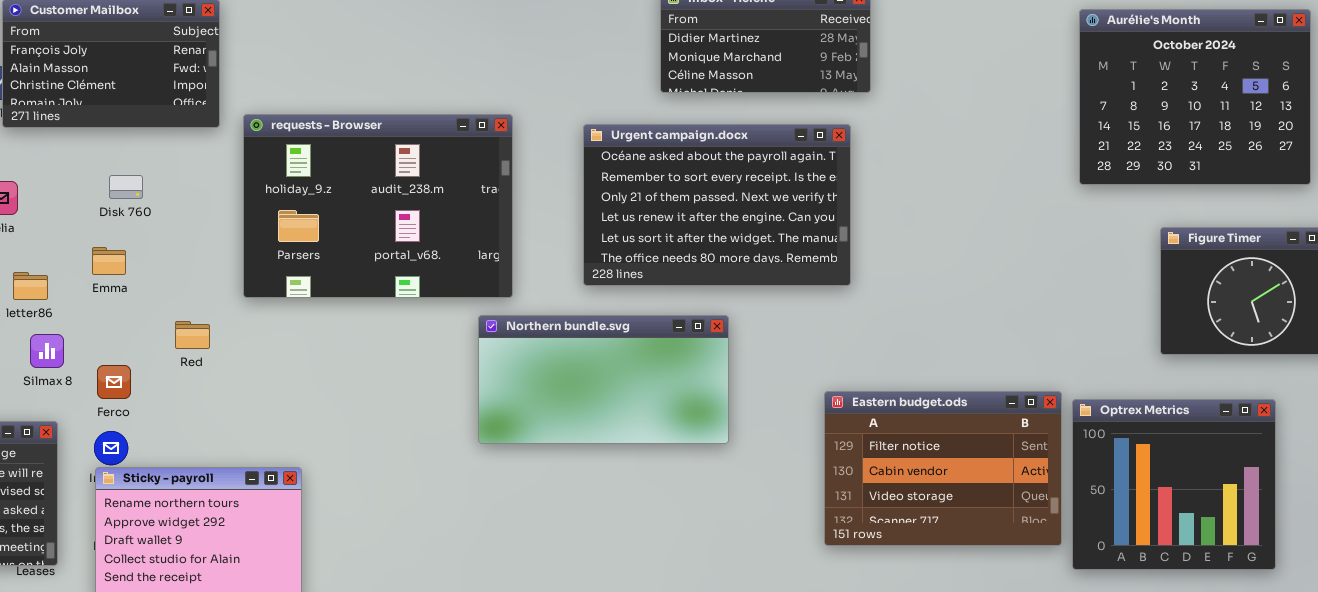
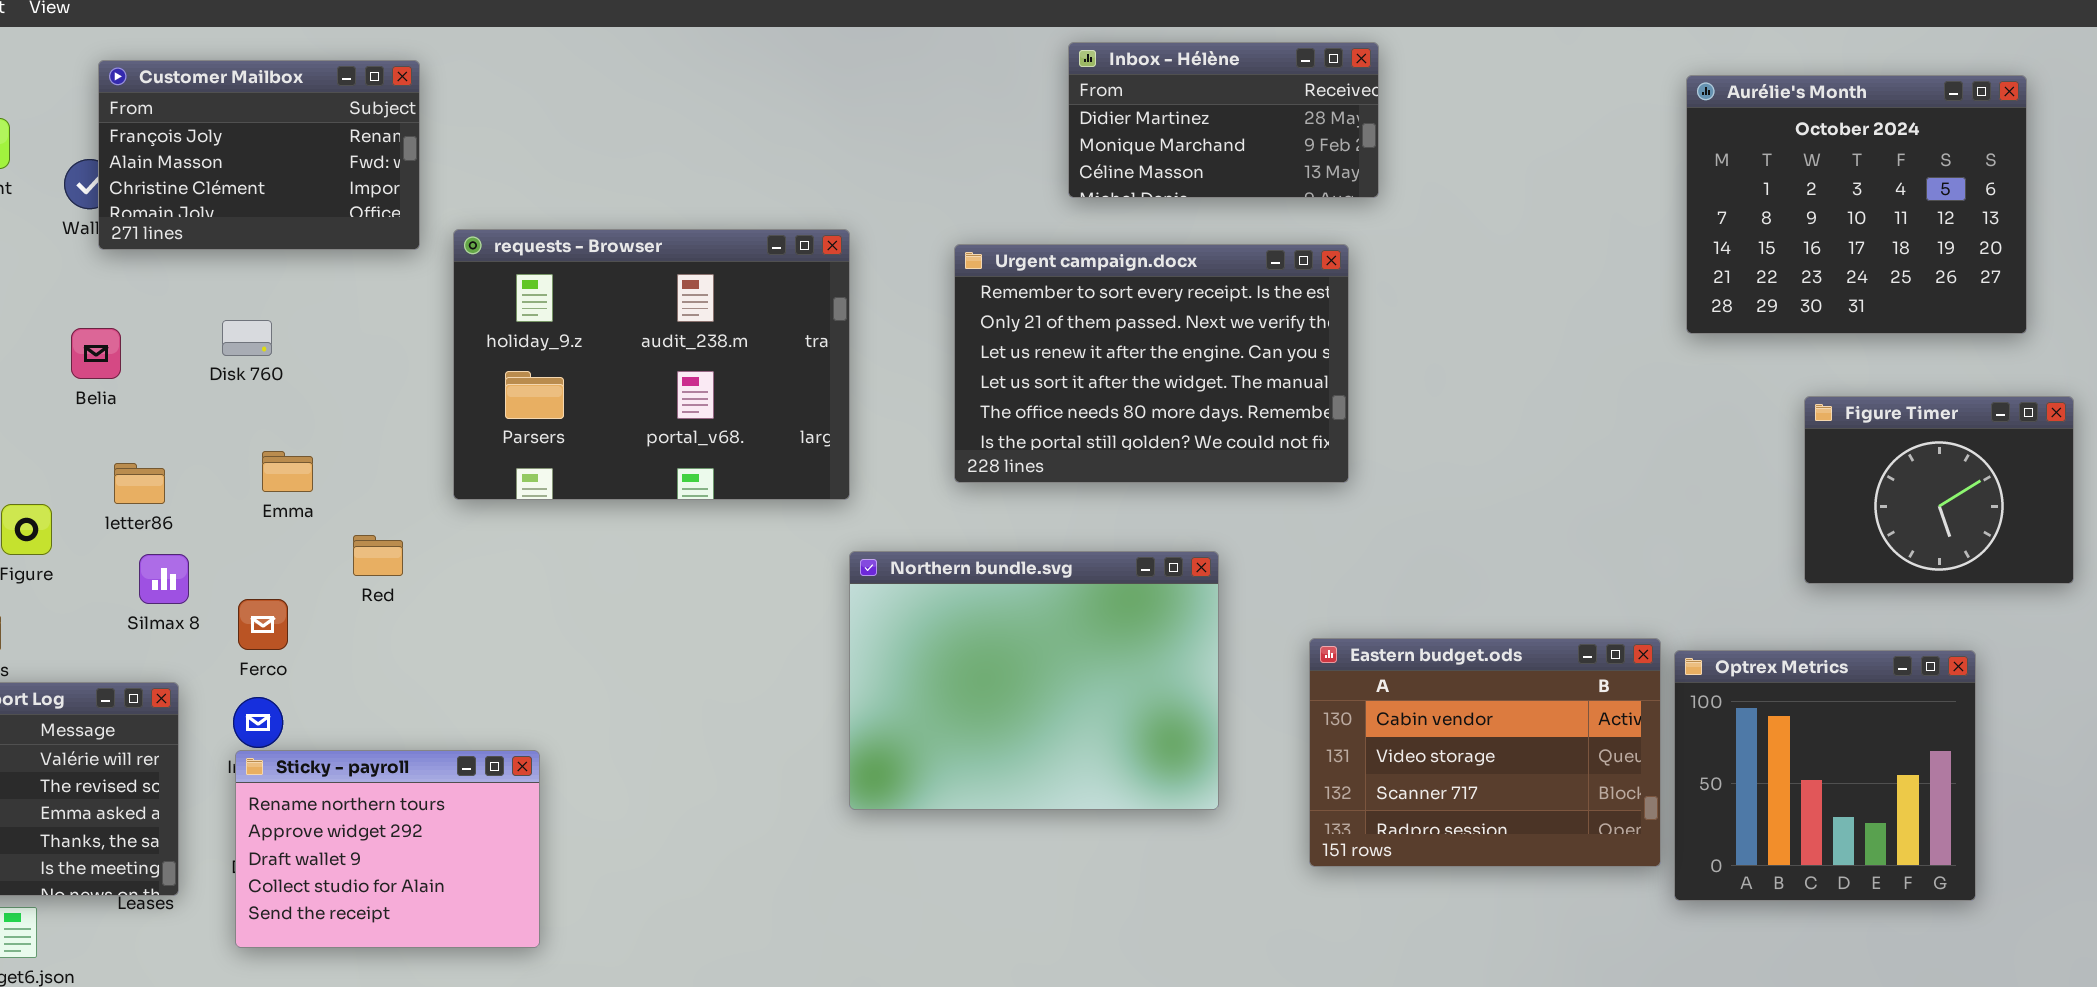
Urgent campaign.docx: [583,124,851,286] -> [954,244,1349,483], scrolled down 1 row
Disk 760: [109,175,143,199] -> [222,320,272,356], moved
Emma: [92,247,126,275] -> [262,451,313,492], moved
Northern bundle.svg: [478,315,729,444] -> [849,551,1219,810], moved, resized
Eastern budget.ods: [824,391,1062,546] -> [1309,638,1661,867], scrolled down 1 row

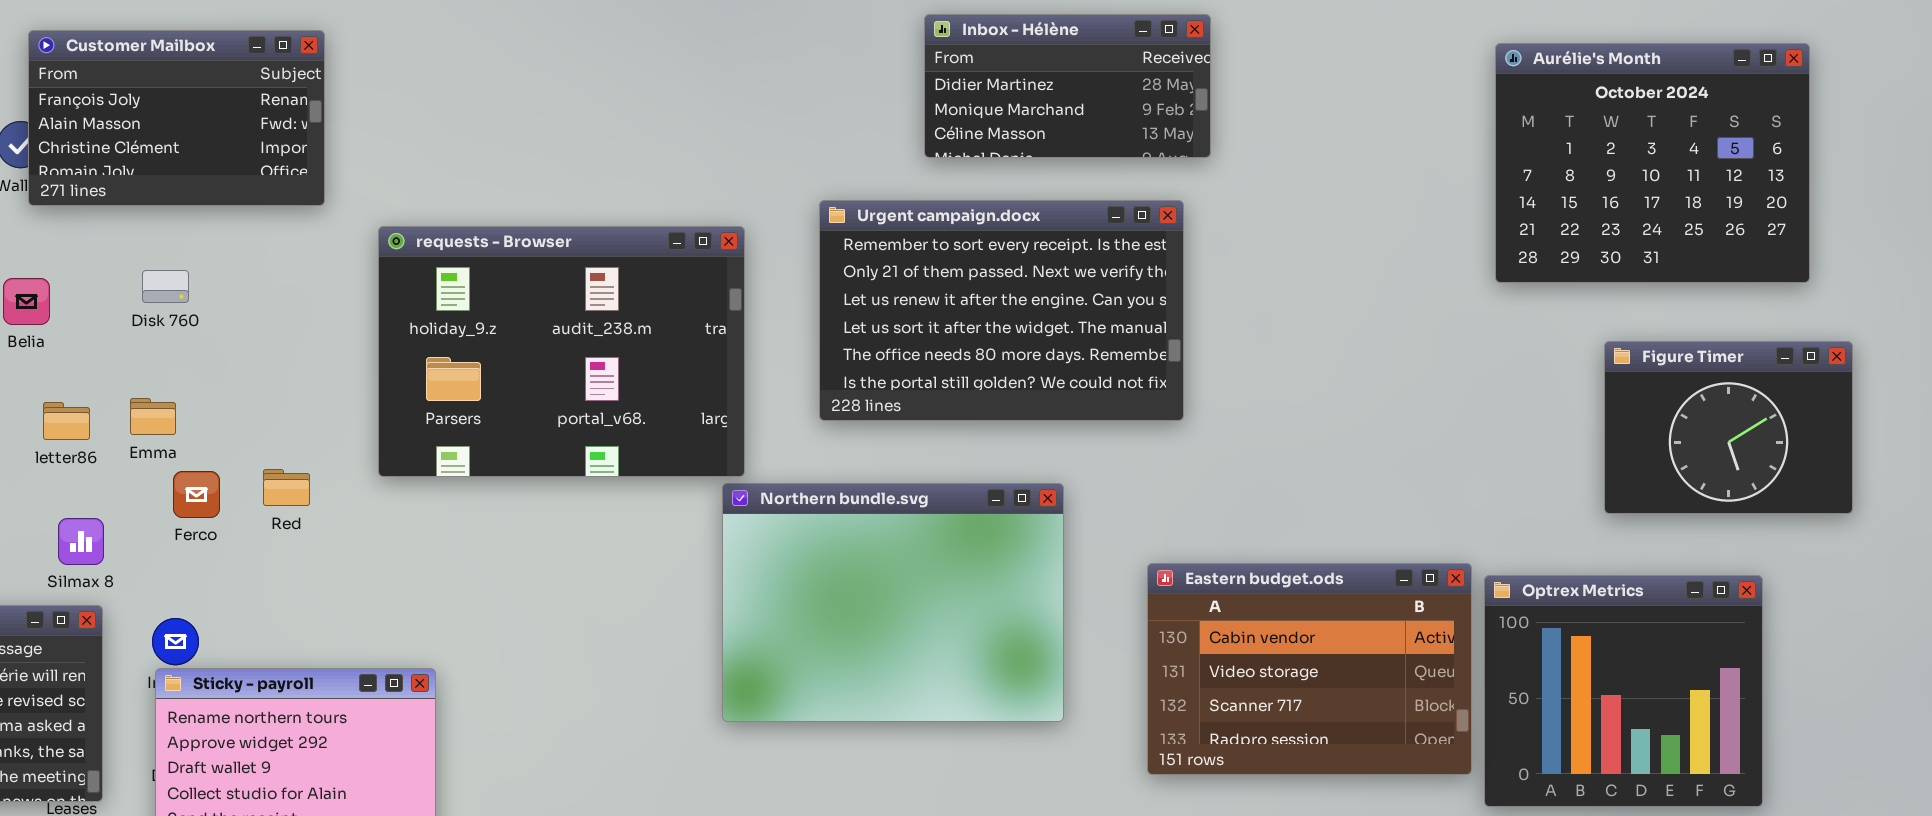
requests - Browser: [453,229,850,500] -> [378,226,745,477], moved
Emma: [262,451,313,492] -> [130,398,176,435], moved
Silmax 8: [139,554,189,604] -> [58,518,104,565], moved
Ferco: [238,599,288,650] -> [173,471,220,518], moved

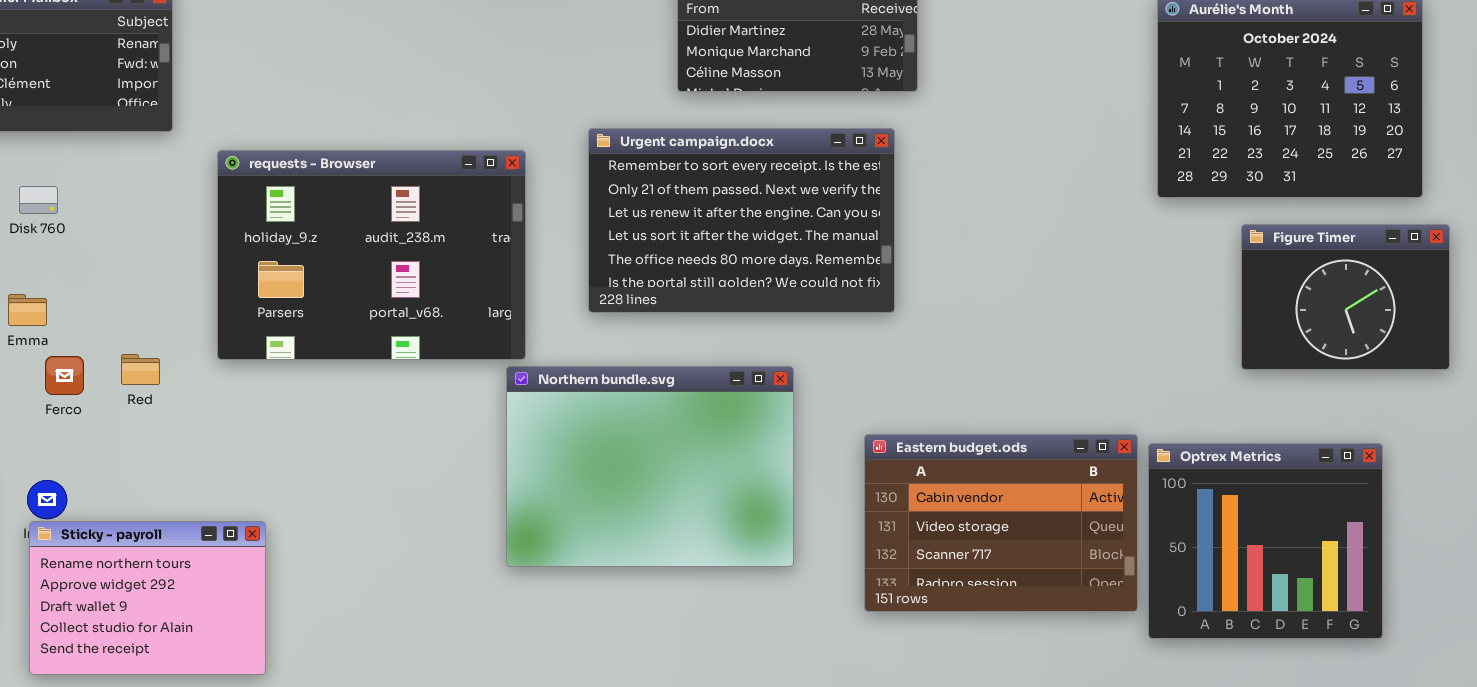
Figure Timer: [1604,341,1853,514] -> [1241,224,1450,370], moved

